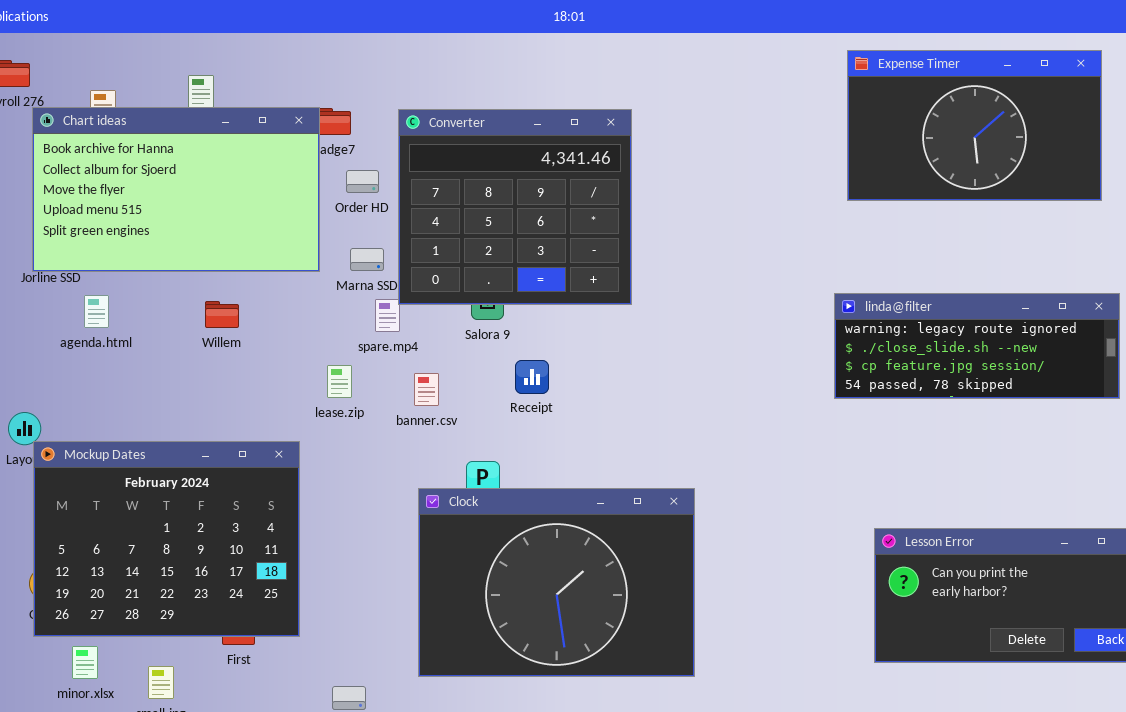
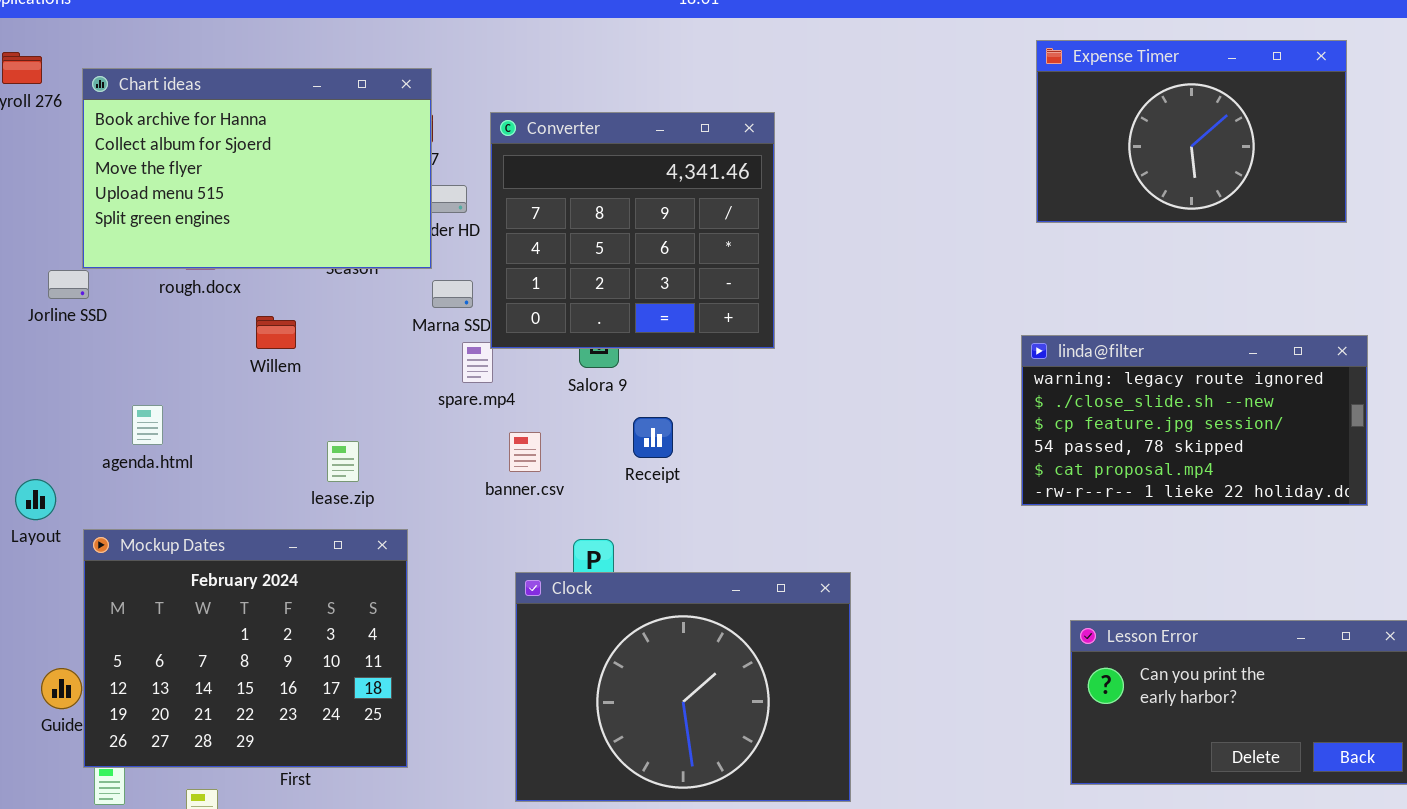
Chart ideas: [32,107,320,272] -> [82,68,432,269], moved
linda@filter: [834,293,1120,399] -> [1021,335,1368,506], resized
agenda.html: [84,295,109,328] -> [132,405,163,445], moved
Willem: [205,301,239,328] -> [256,316,296,349], moved
lease.zip: [327,365,352,398] -> [327,441,359,482], moved
Mockup Dates: [33,441,300,637] -> [83,529,408,768], moved

